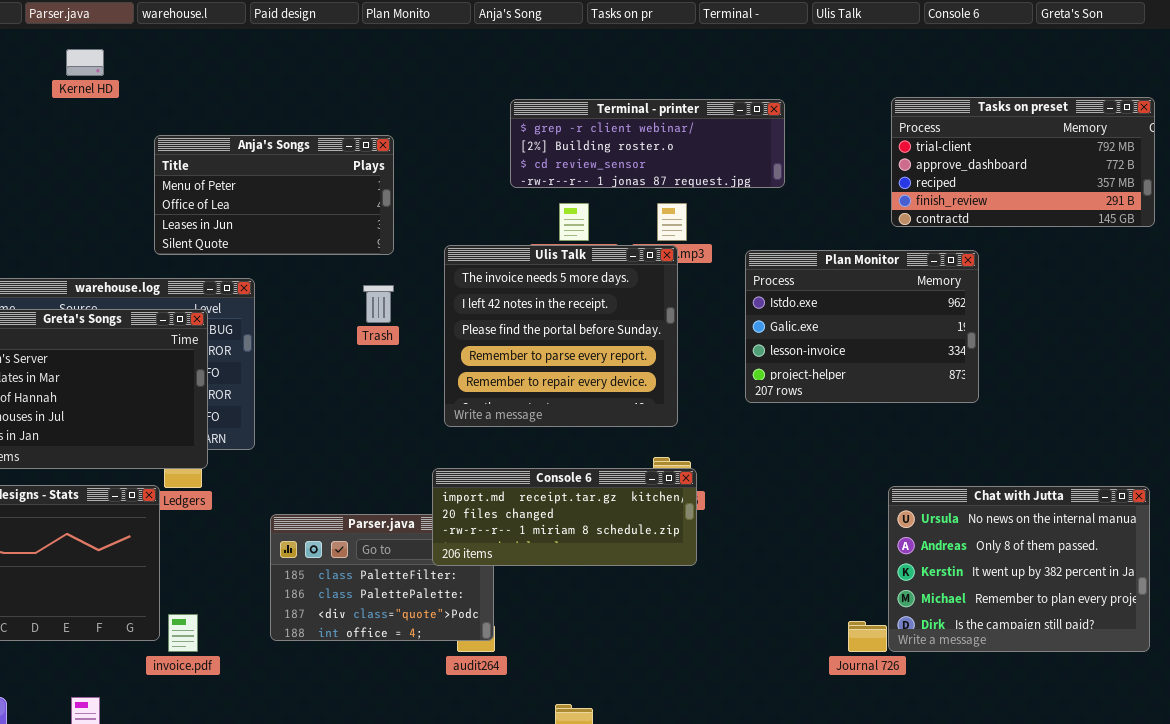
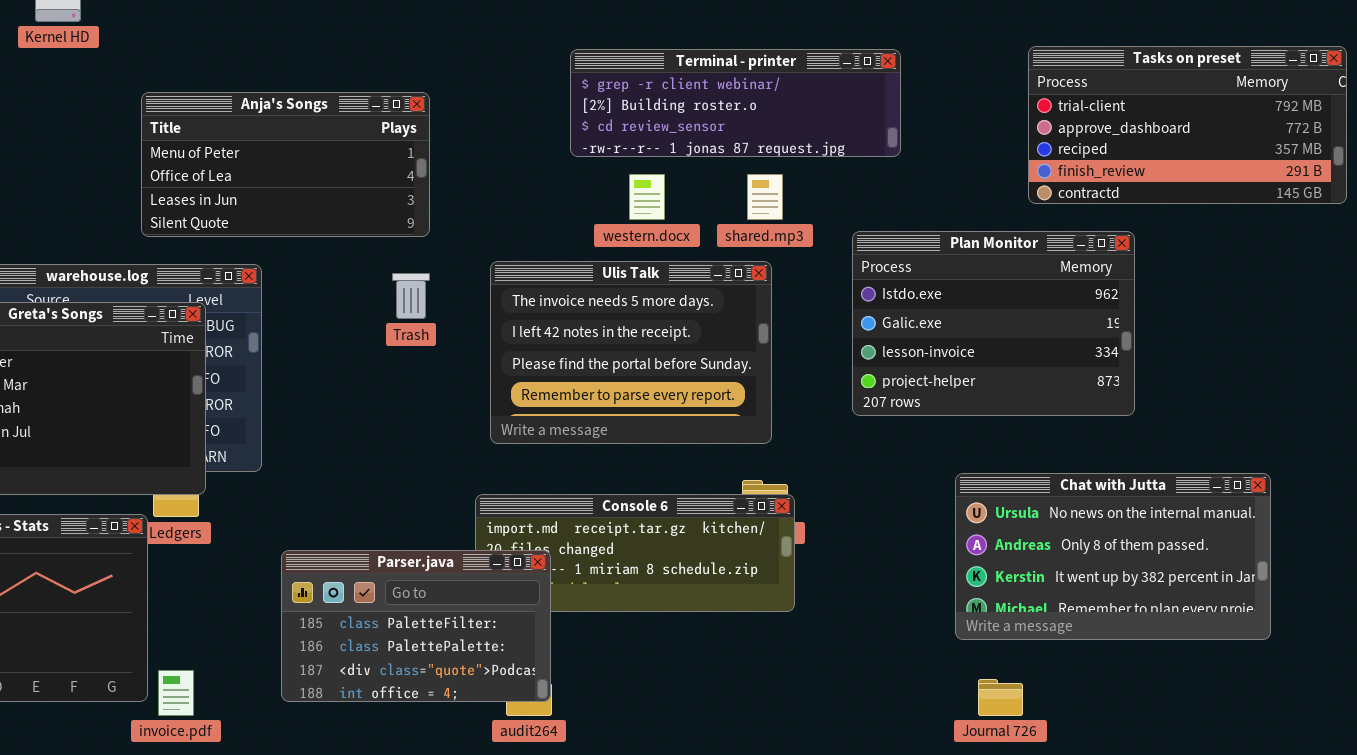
Ulis Talk: [444,245,678,427] -> [490,261,772,444], resized
Chat with Jutta: [888,486,1150,652] -> [955,473,1271,640], moved, resized
Parser.java: [270,514,494,641] -> [281,550,551,702], raised

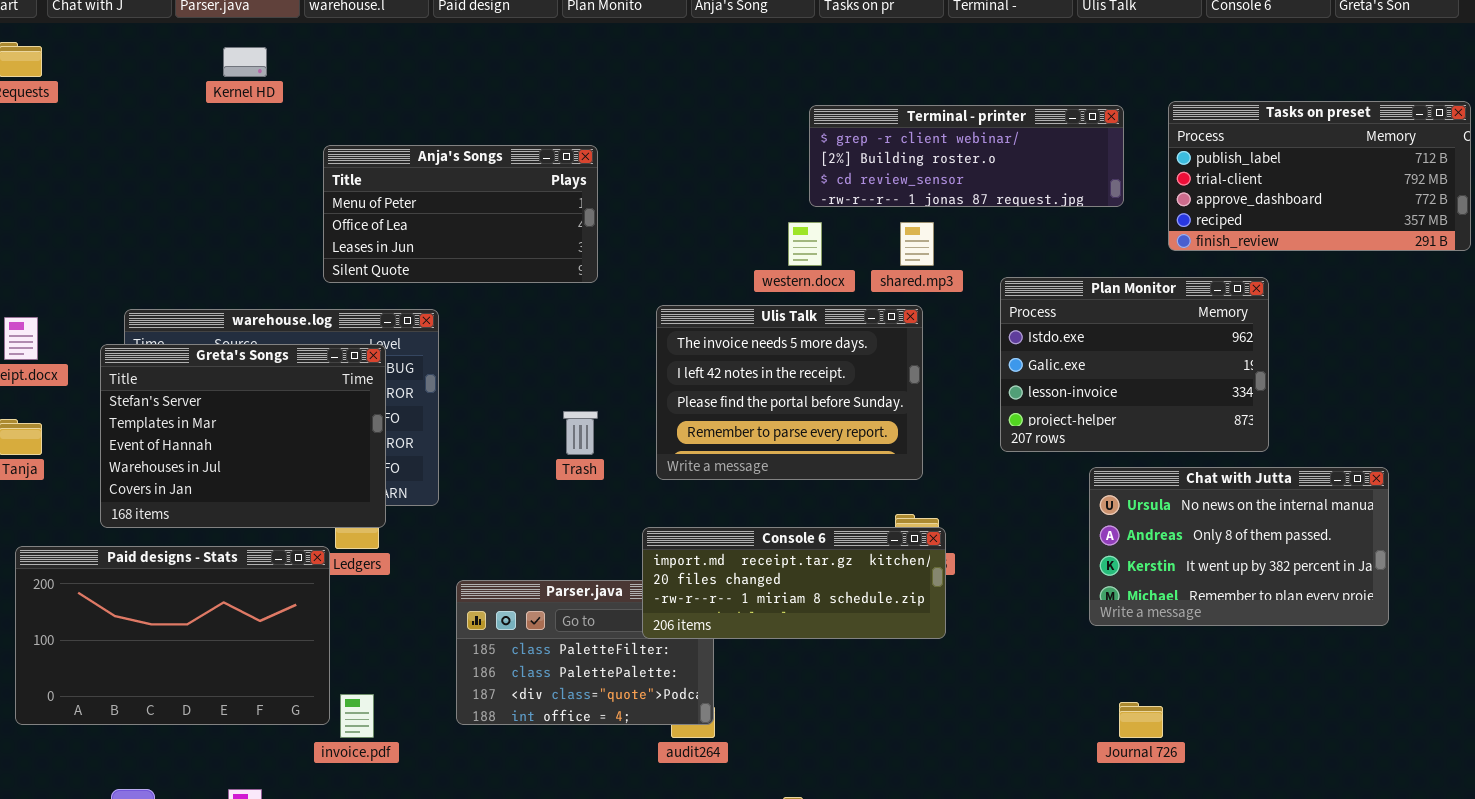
Tasks on preset: [1028,46,1347,204] -> [1168,101,1471,251], scrolled up 1 row
Terminal - printer: [570,49,901,157] -> [809,105,1124,207], moved
Trash: [392,273,430,319] -> [563,411,598,455], moved
Chat with Jutta: [955,473,1271,640] -> [1089,467,1389,626], moved
Console 6: [475,494,795,612] -> [642,527,946,639], raised

